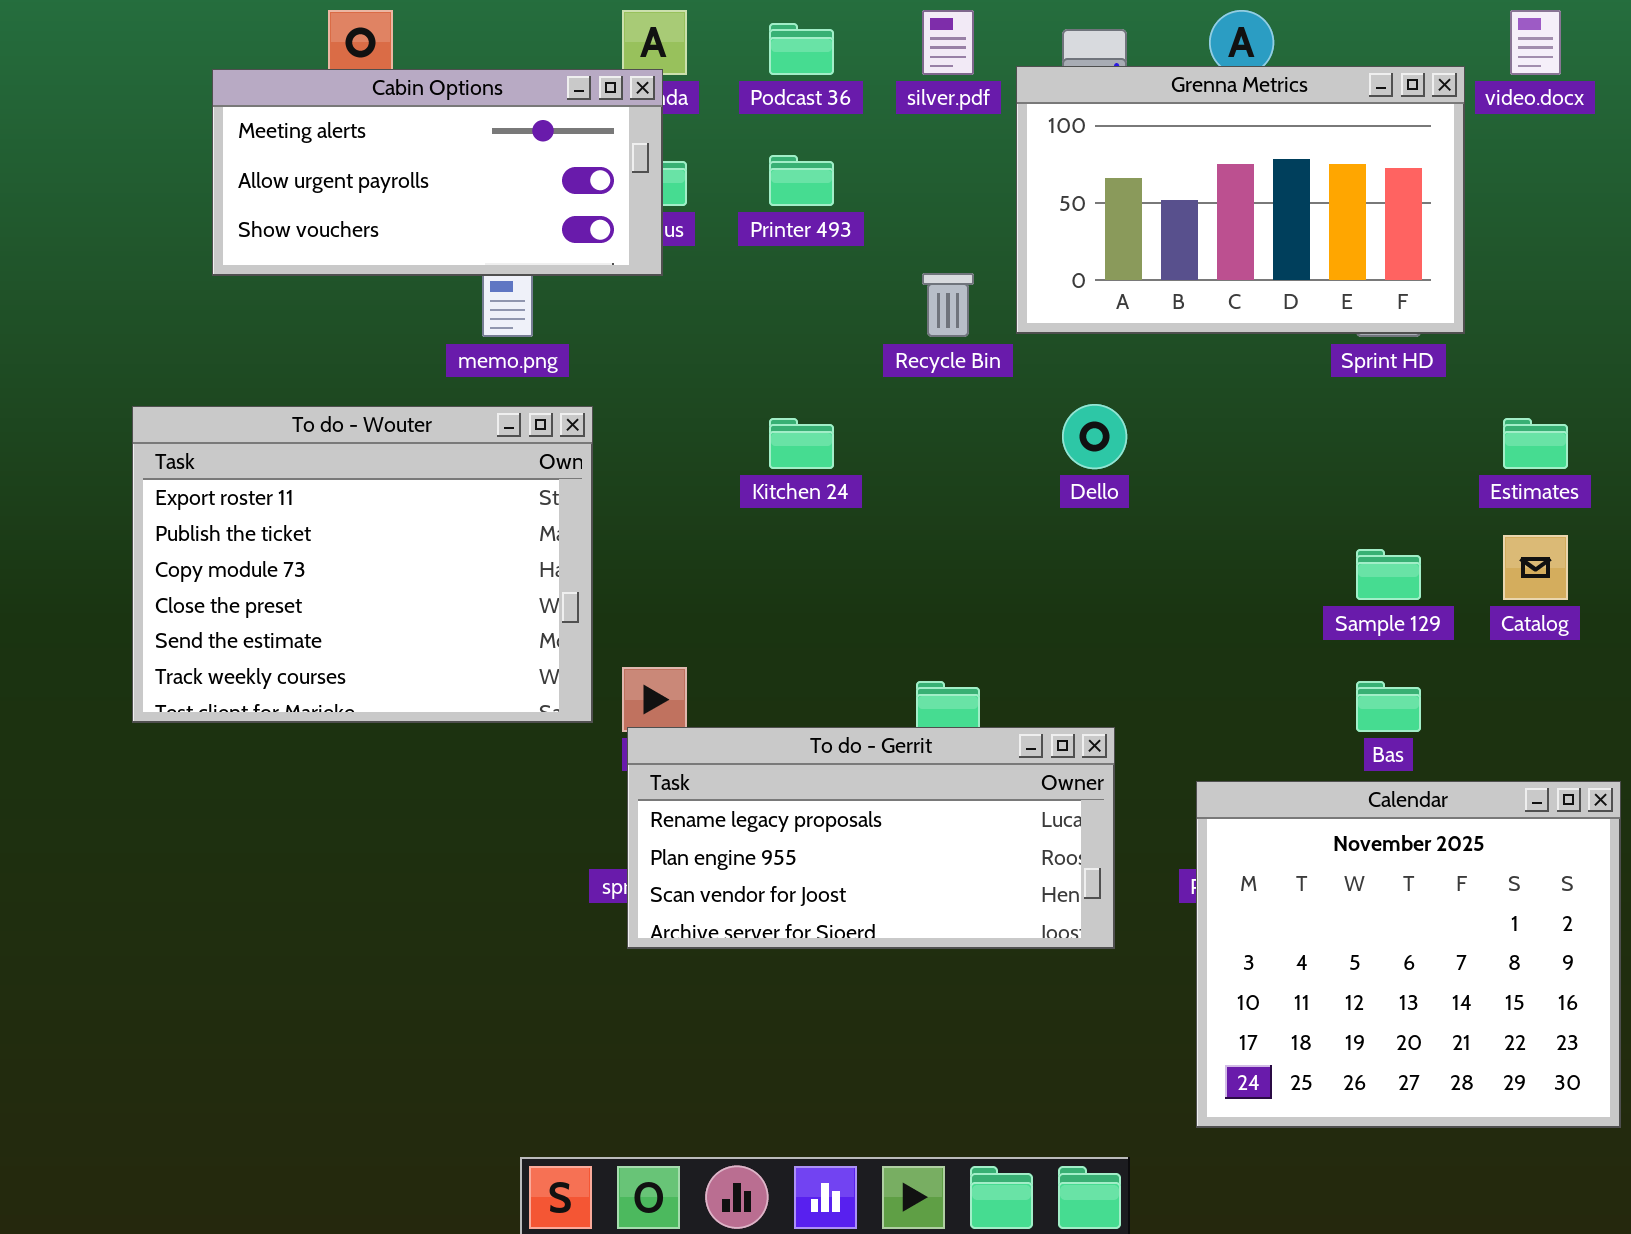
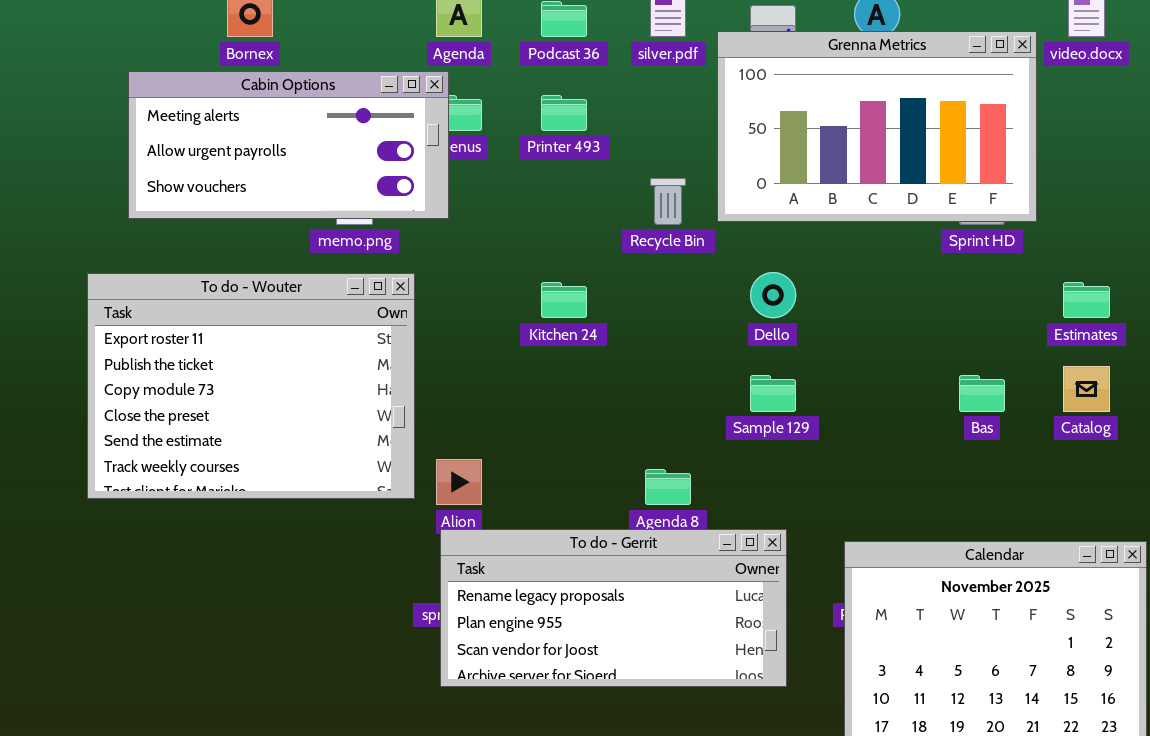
Cabin Options: [212,69,663,276] -> [128,71,449,219], moved
Sample 129: [1356,549,1421,600] -> [750,375,796,412], moved
Bas: [1356,681,1421,732] -> [959,375,1005,412], moved
To do - Gerrit: [627,727,1115,949] -> [440,529,787,687], moved

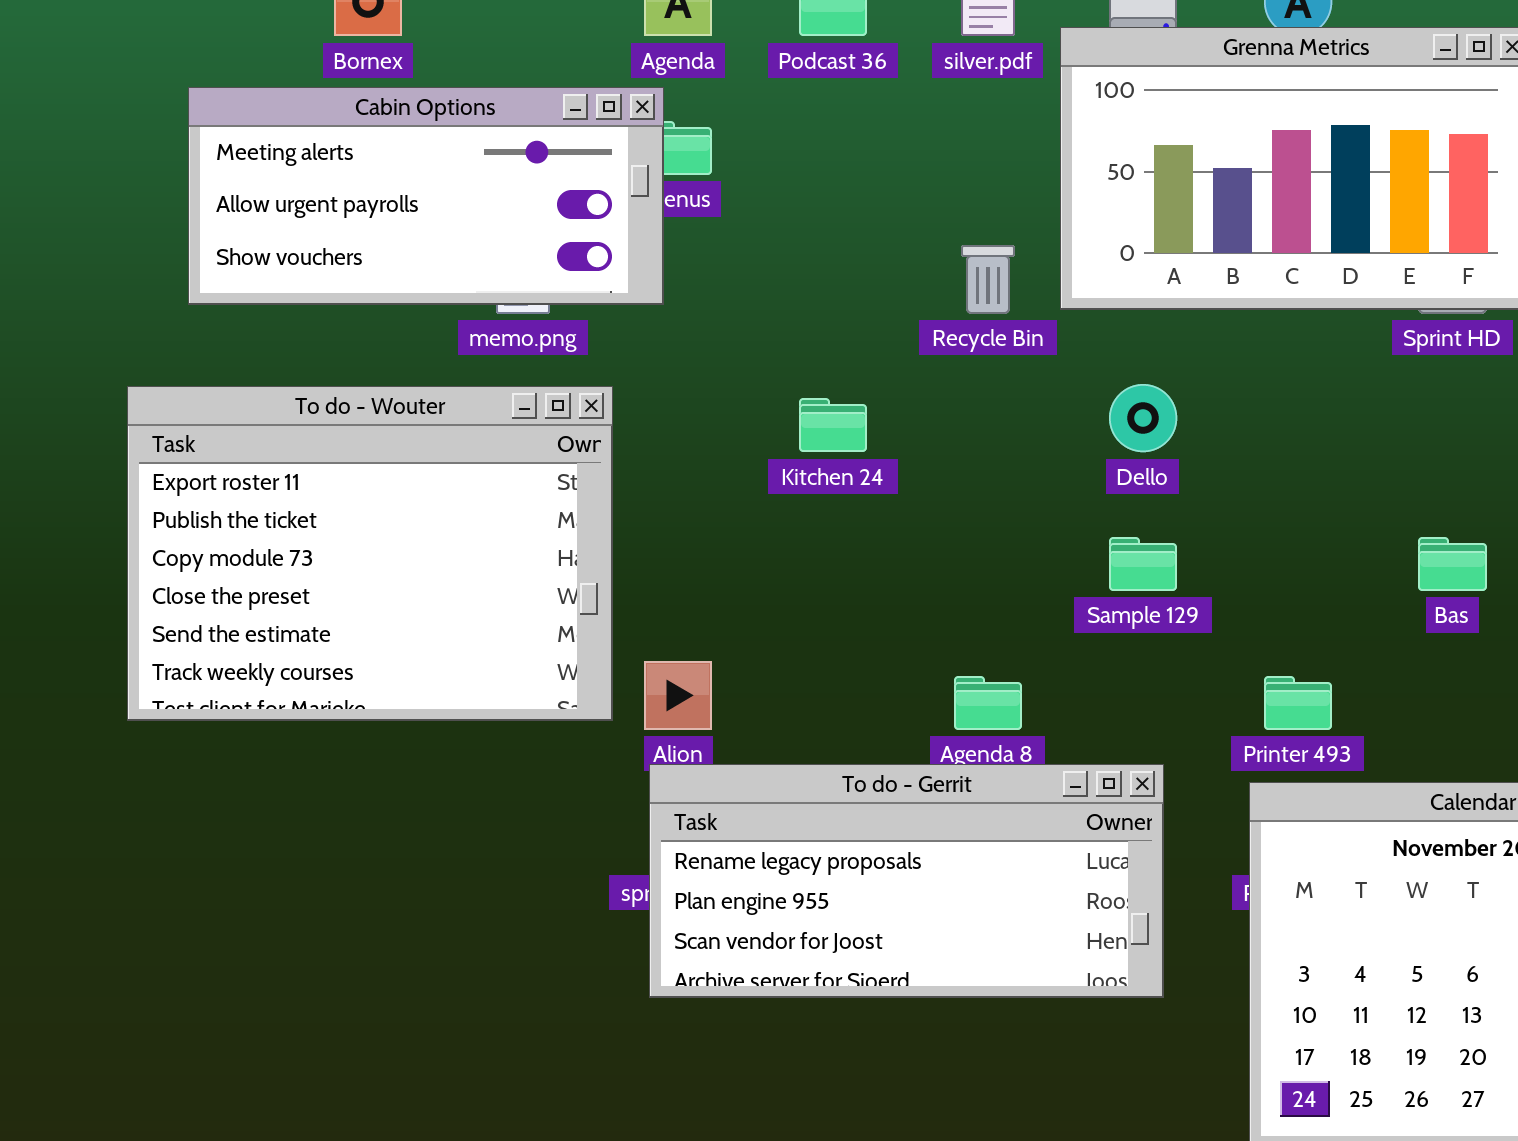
Printer 493: [541,95,587,131] -> [1264,676,1332,730], moved

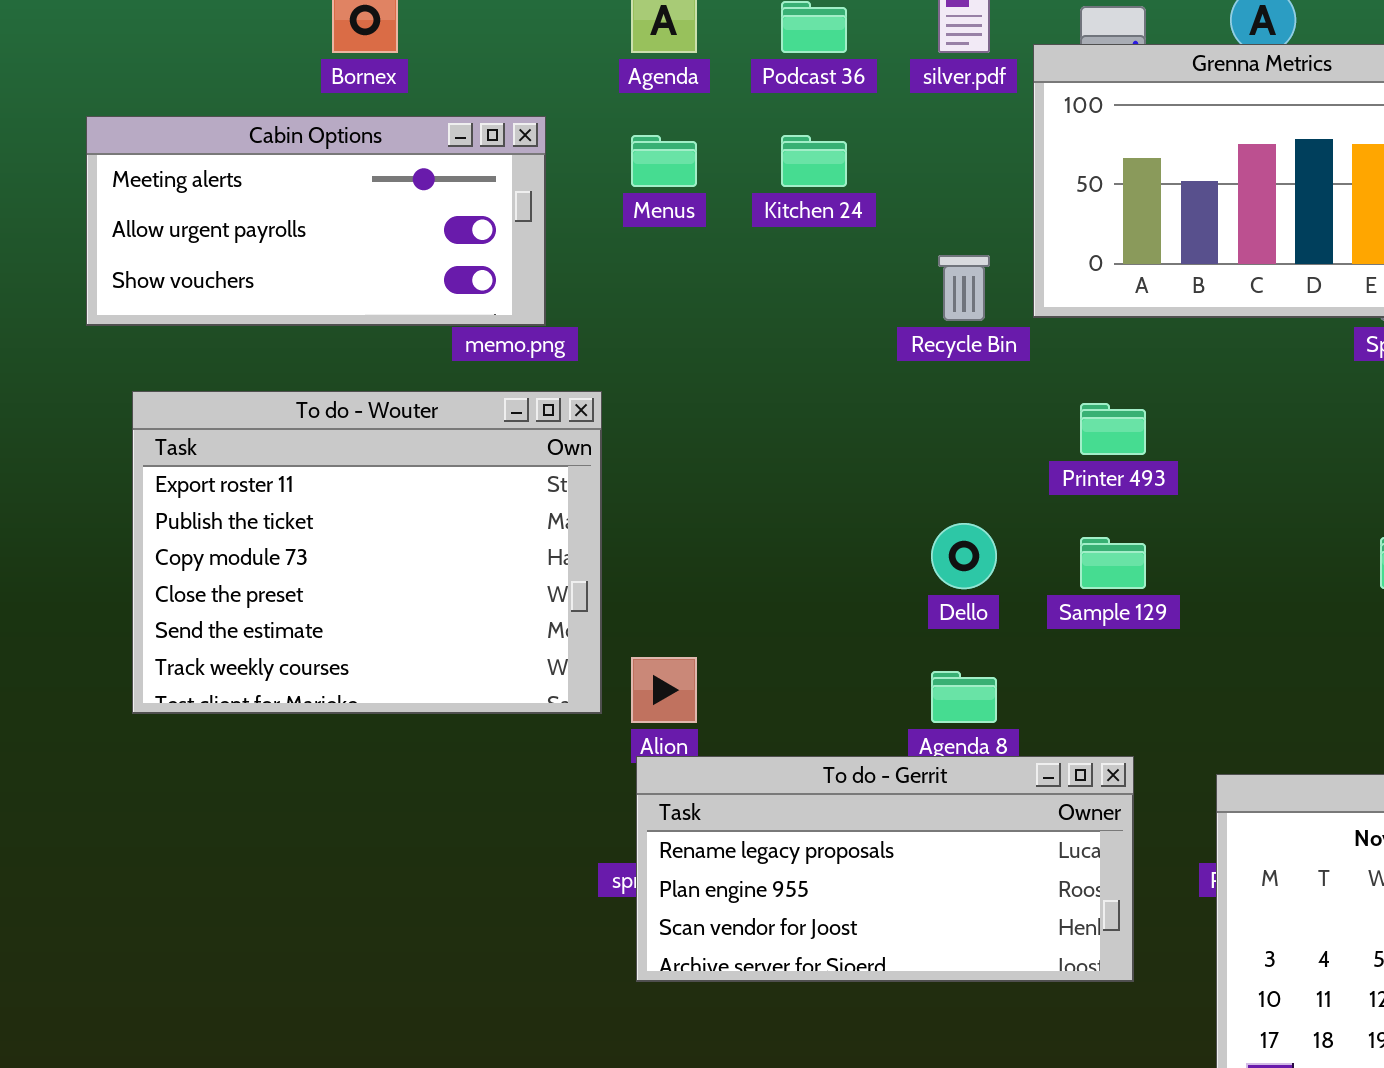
Cabin Options: [188,87,664,305] -> [86,116,546,326], moved
Dello: [1109,384,1177,452] -> [931,523,997,589], moved
Kitchen 24: [799,398,867,452] -> [781,135,847,187], moved
Printer 493: [1264,676,1332,730] -> [1080,403,1146,455], moved

